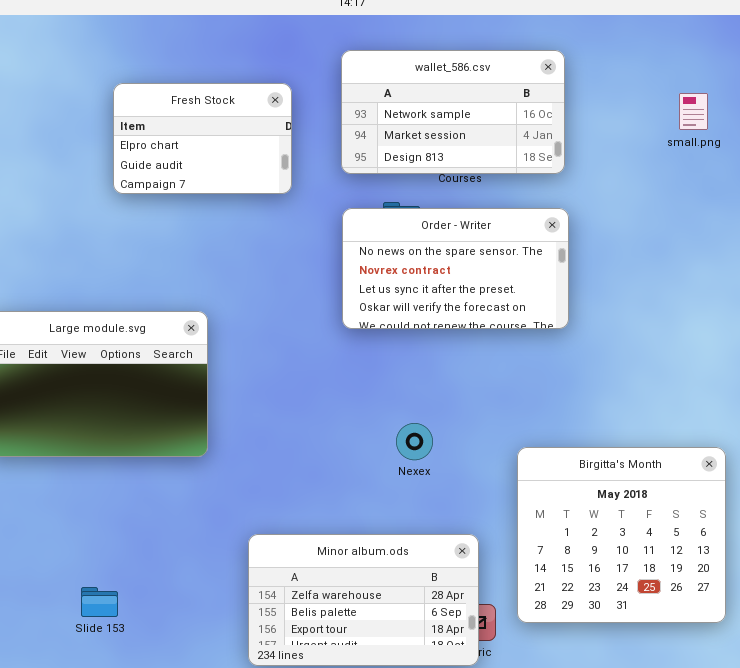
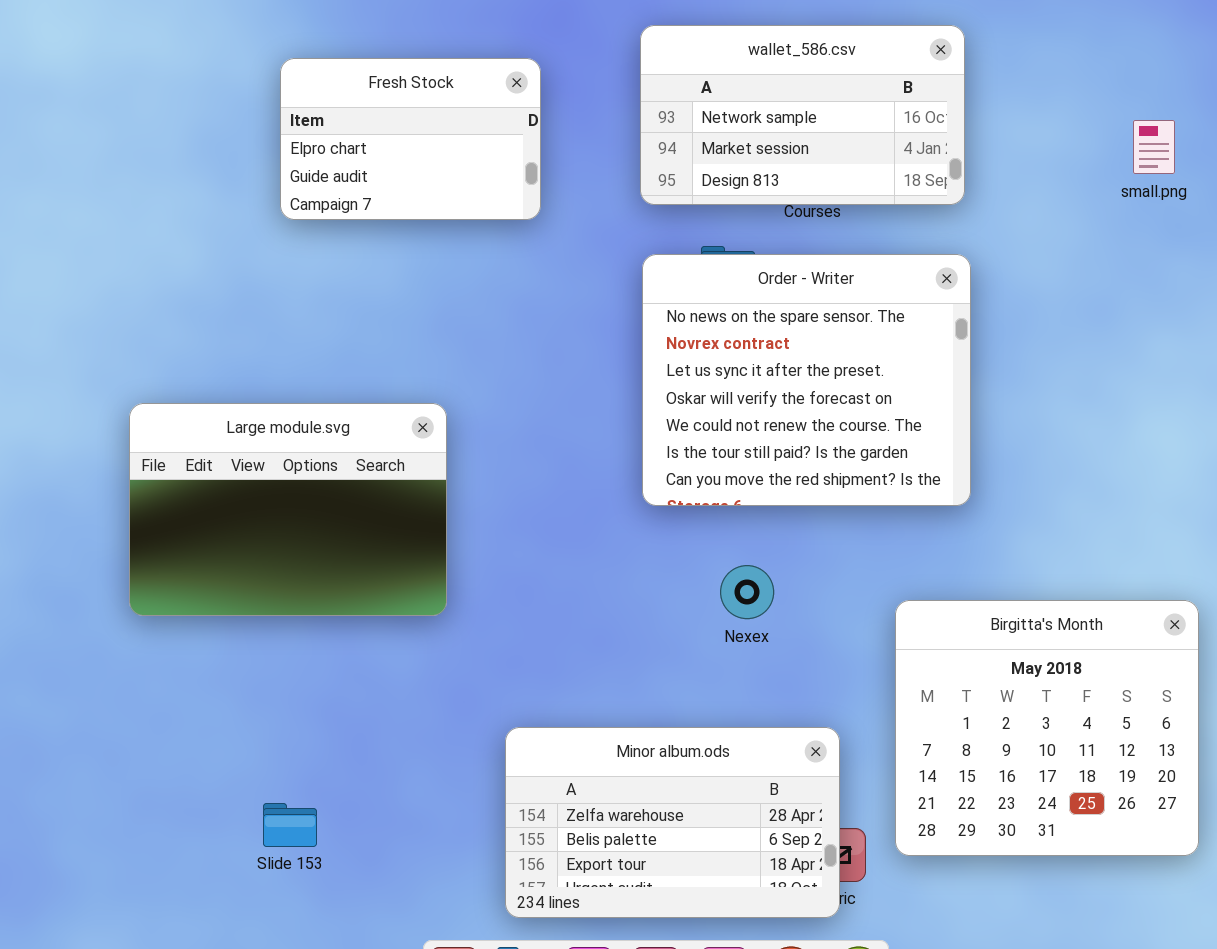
Fresh Stock: [113,83,292,194] -> [280,58,541,220], moved
small.png: [679,93,708,130] -> [1133,120,1175,174], moved
Order - Writer: [342,208,569,329] -> [642,254,971,506], resized

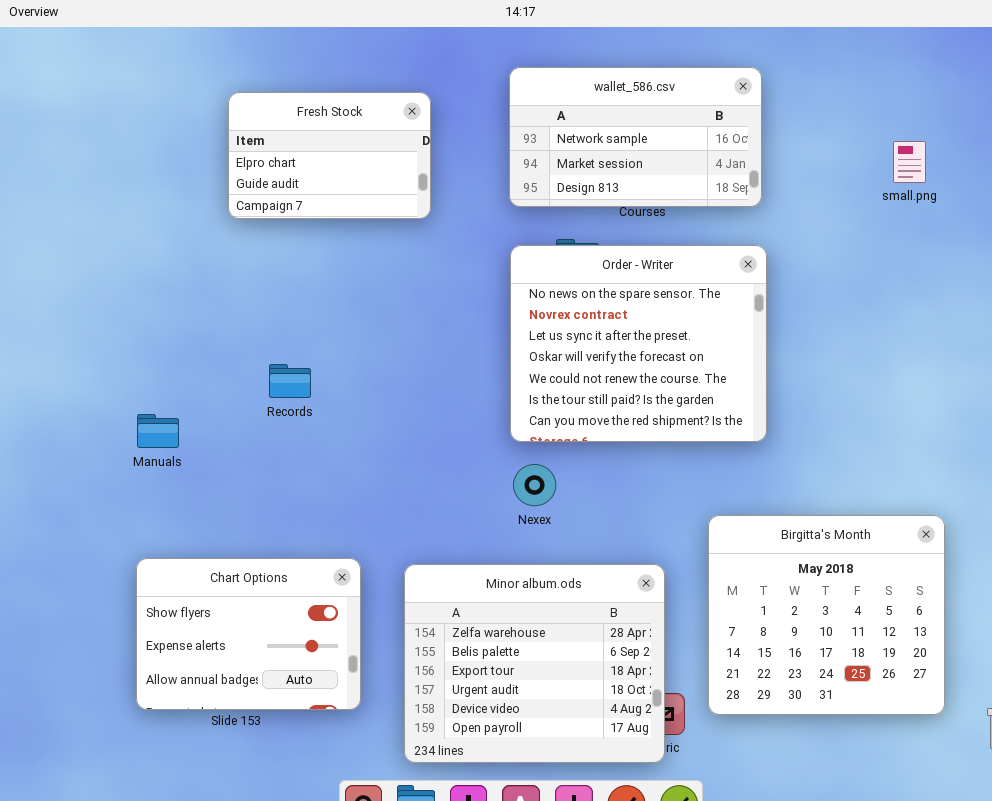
Large module.svg: [129,403,447,616] -> none, closed
Nexex: [720,565,774,619] -> [513,464,556,506], moved
Chart Options: none -> [136,558,361,710], opened
Minor album.ods: [505,727,840,918] -> [404,564,665,763], resized

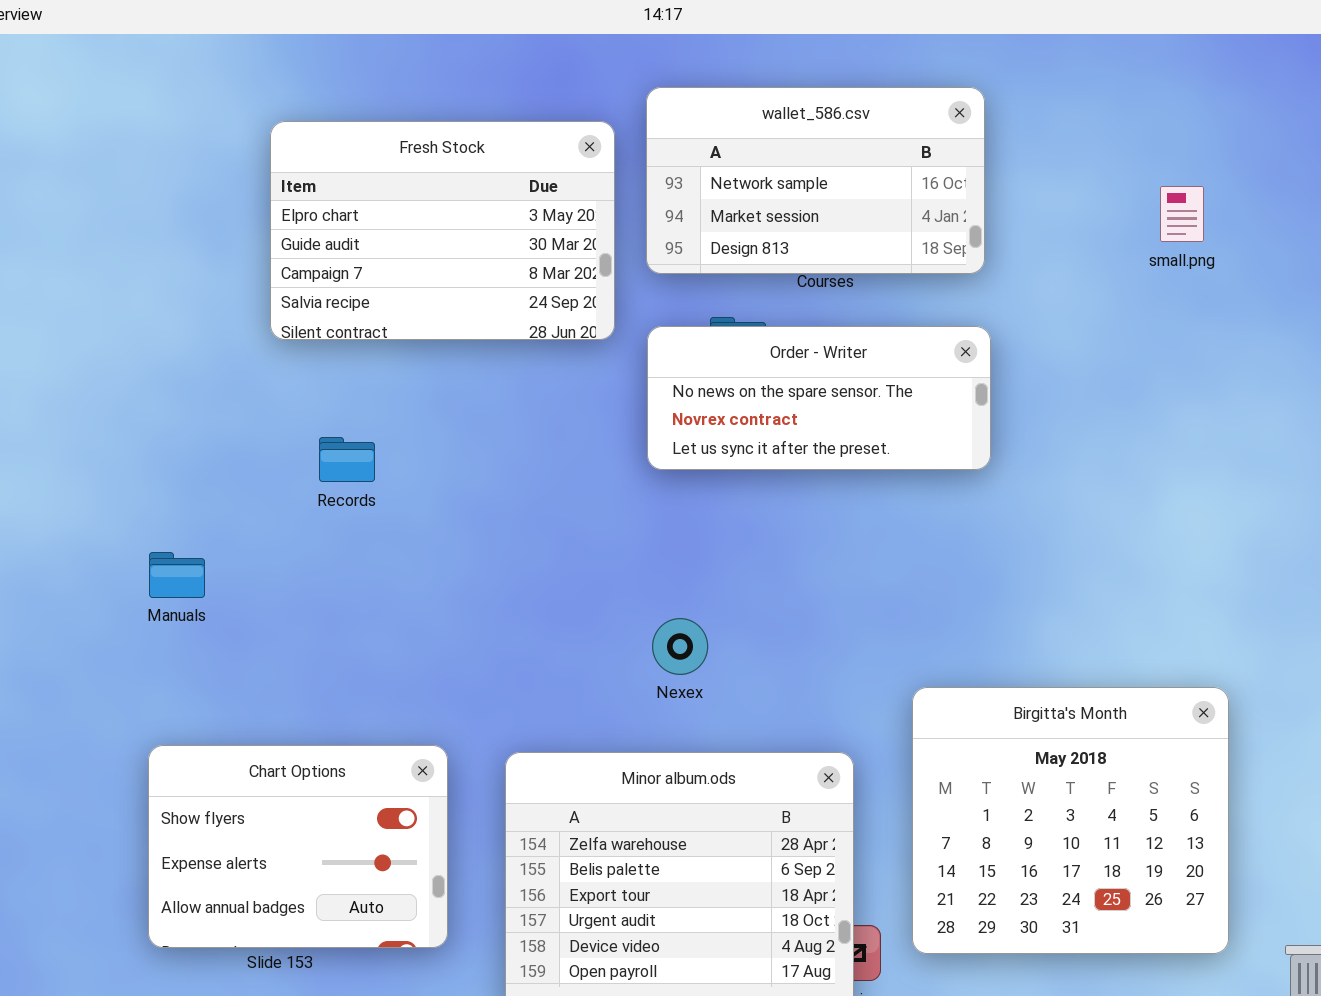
Fresh Stock: [228,92,431,219] -> [270,121,615,340], resized
Order - Writer: [510,245,767,442] -> [647,326,991,470], resized
Records: [269,364,311,398] -> [319,437,375,482], moved

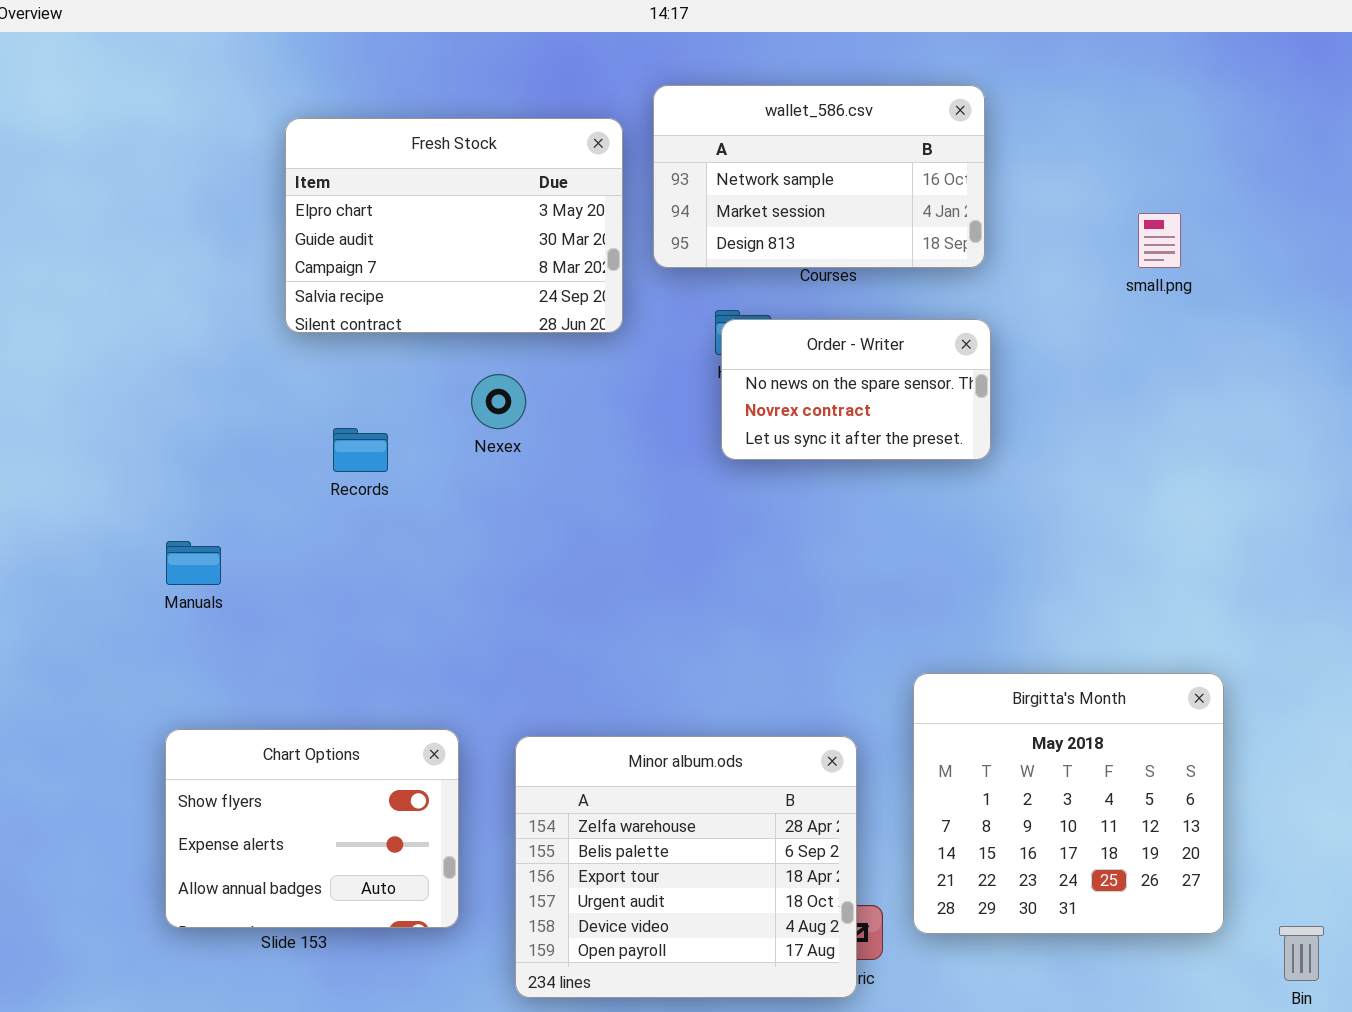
small.png: [1160,186,1204,242] -> [1138,213,1181,268], moved
Order - Writer: [647,326,991,470] -> [721,319,991,460], resized
Nexex: [652,618,708,675] -> [471,374,526,429], moved

